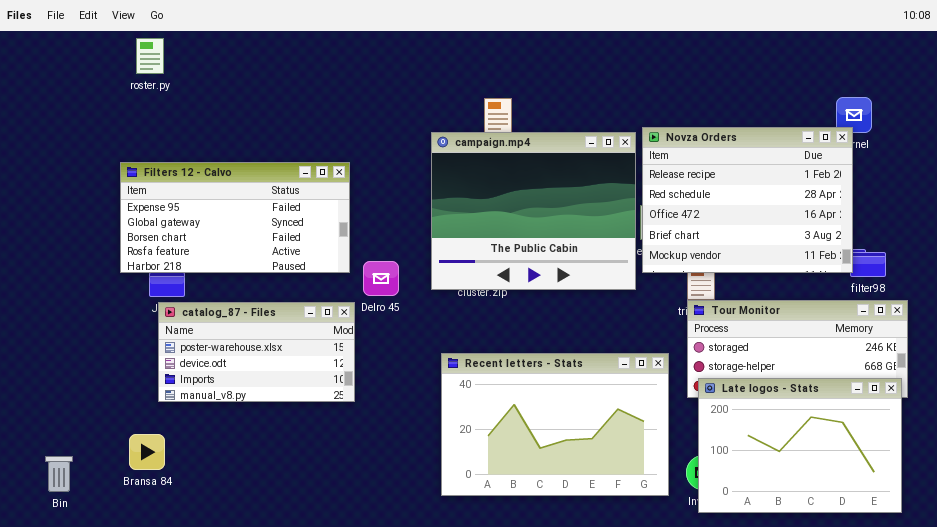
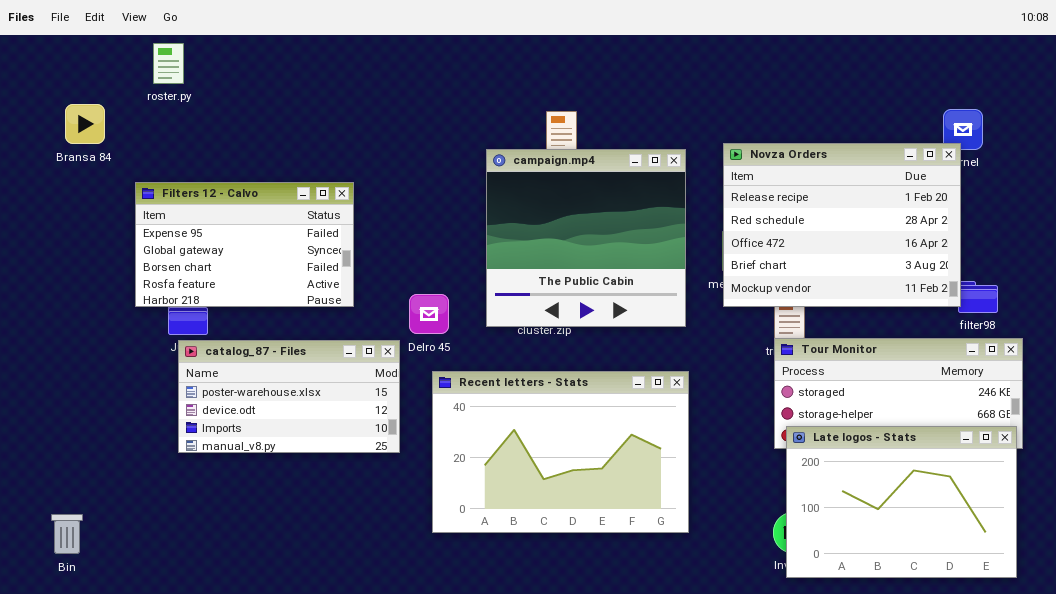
campaign.mp4: [431,132,636,290] -> [486,149,686,327], resized
Filters 12 - Calvo: [120,162,350,273] -> [135,182,354,307], resized
Recent letters - Stats: [441,353,669,496] -> [432,371,689,533], moved
Bransa 84: [129,434,165,470] -> [65,104,105,144], moved

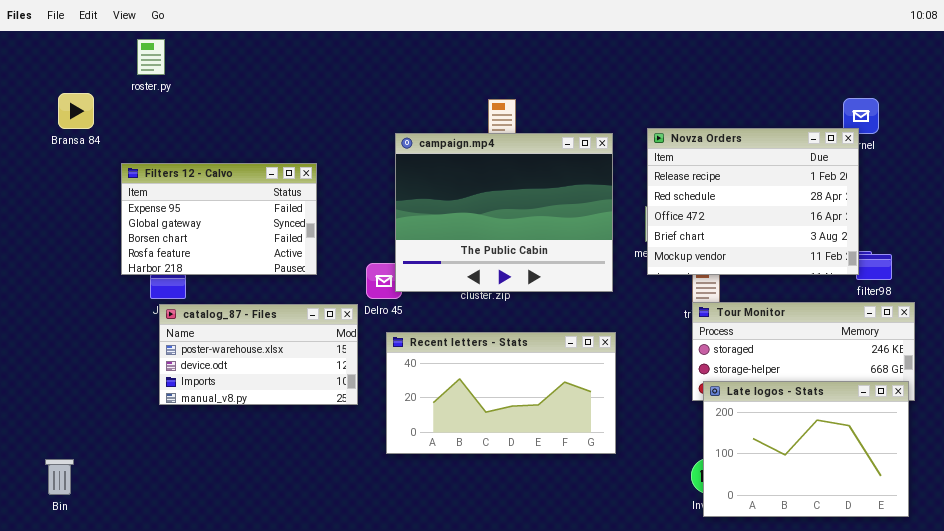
campaign.mp4: [486,149,686,327] -> [395,133,613,292], resized
Recent letters - Stats: [432,371,689,533] -> [386,332,616,454], resized

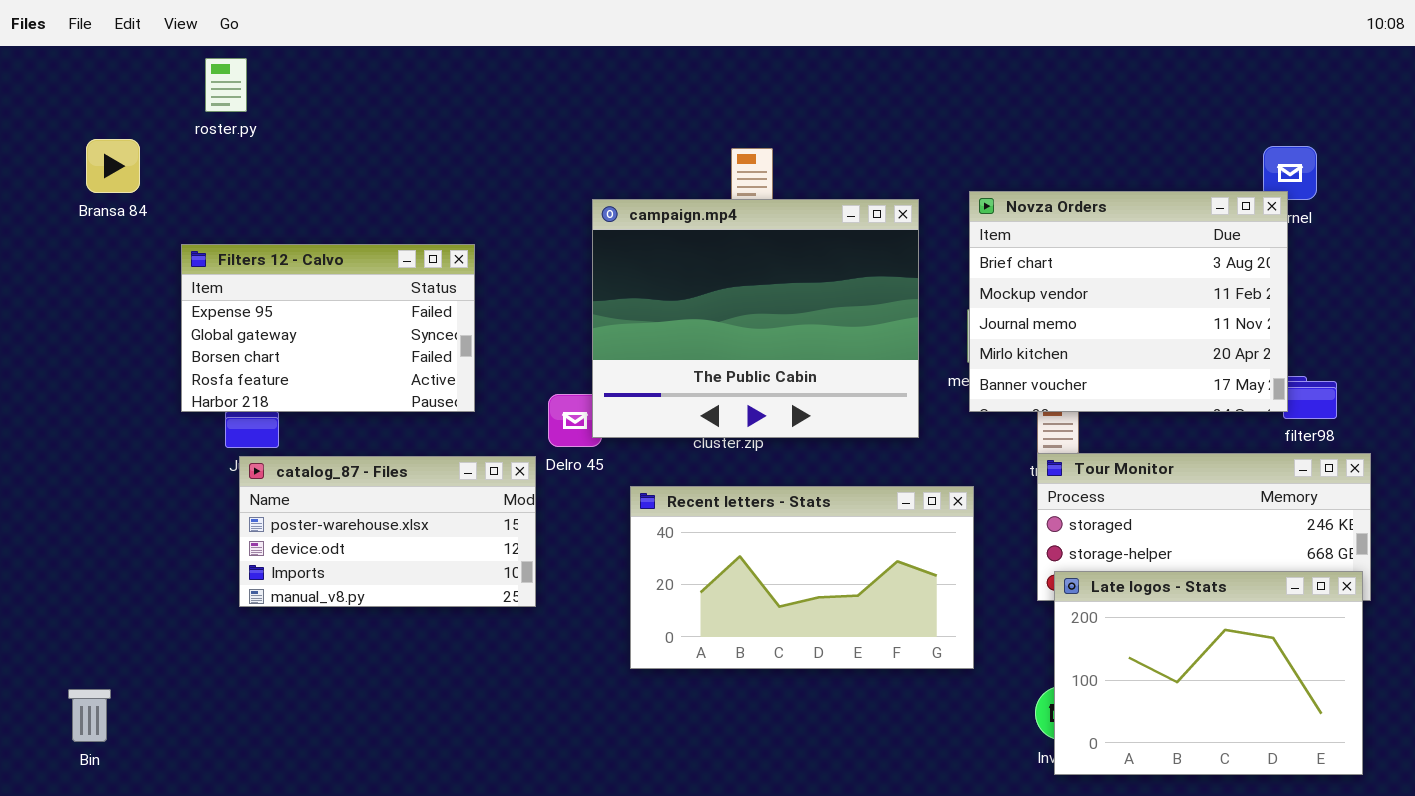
Novza Orders: [647,128,859,275] -> [969,191,1288,412], scrolled down 3 rows
Recent letters - Stats: [386,332,616,454] -> [630,486,974,669], moved

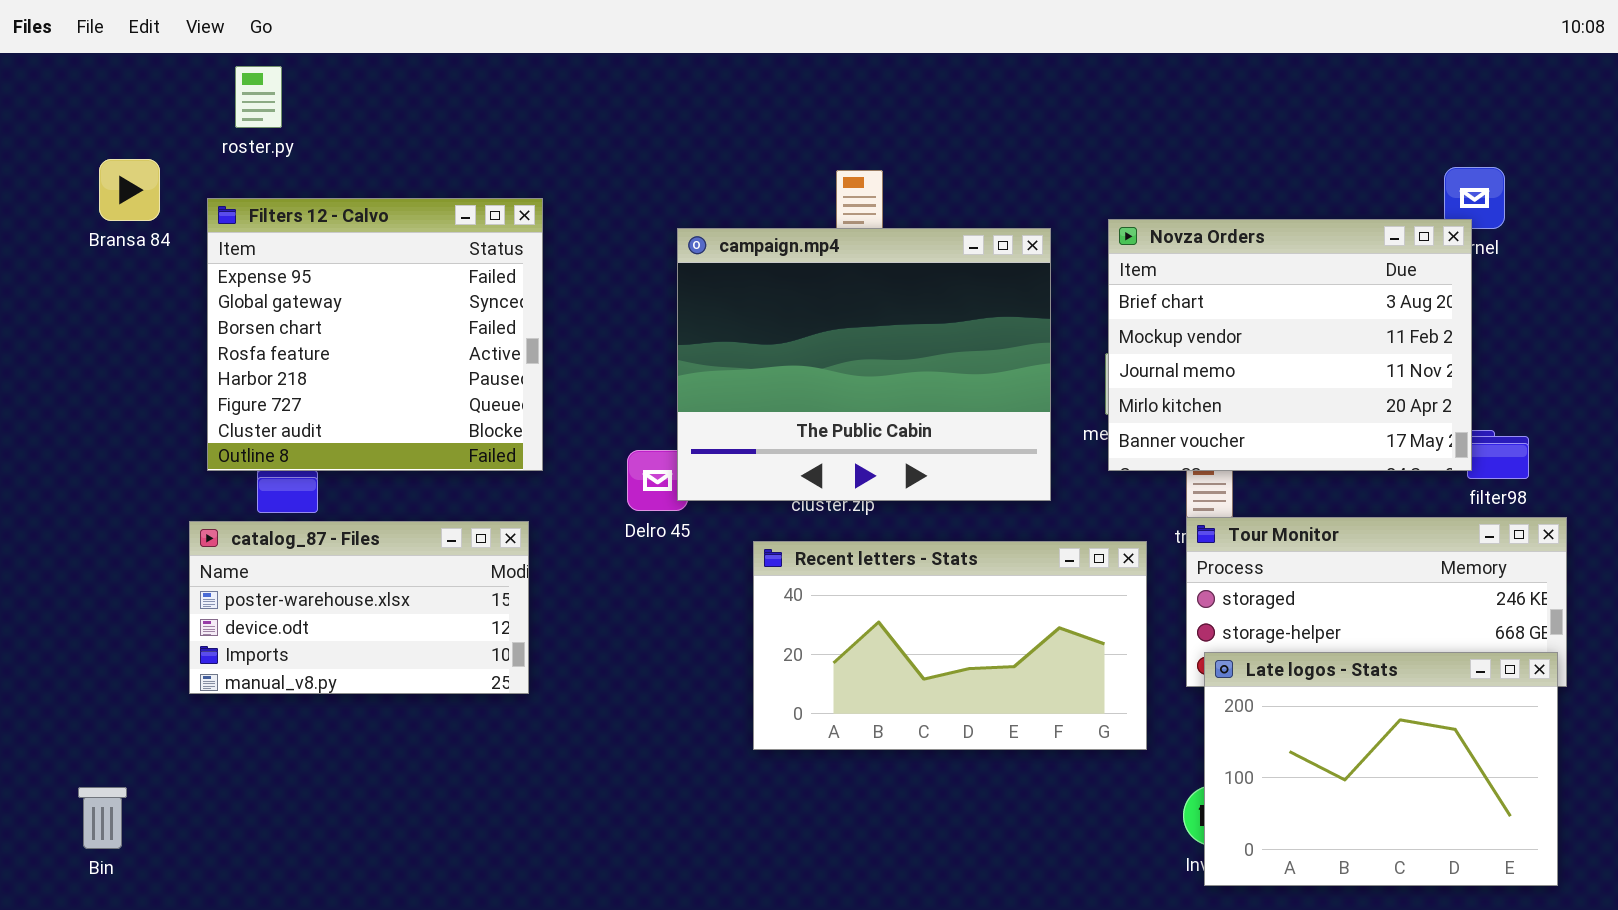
Filters 12 - Calvo: [181,244,475,412] -> [207,198,543,471], resized
catalog_87 - Files: [239,456,536,607] -> [189,521,529,694], moved
Recent letters - Stats: [630,486,974,669] -> [753,541,1147,750], moved

